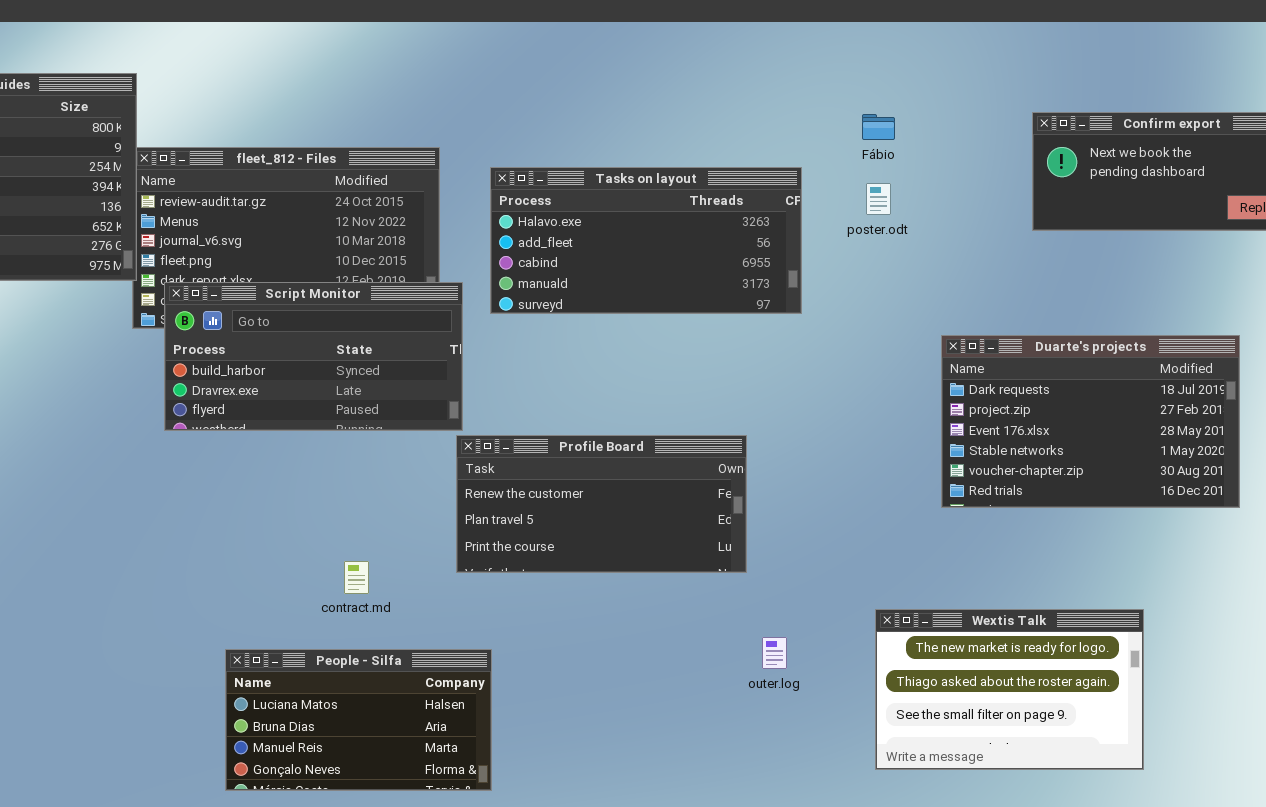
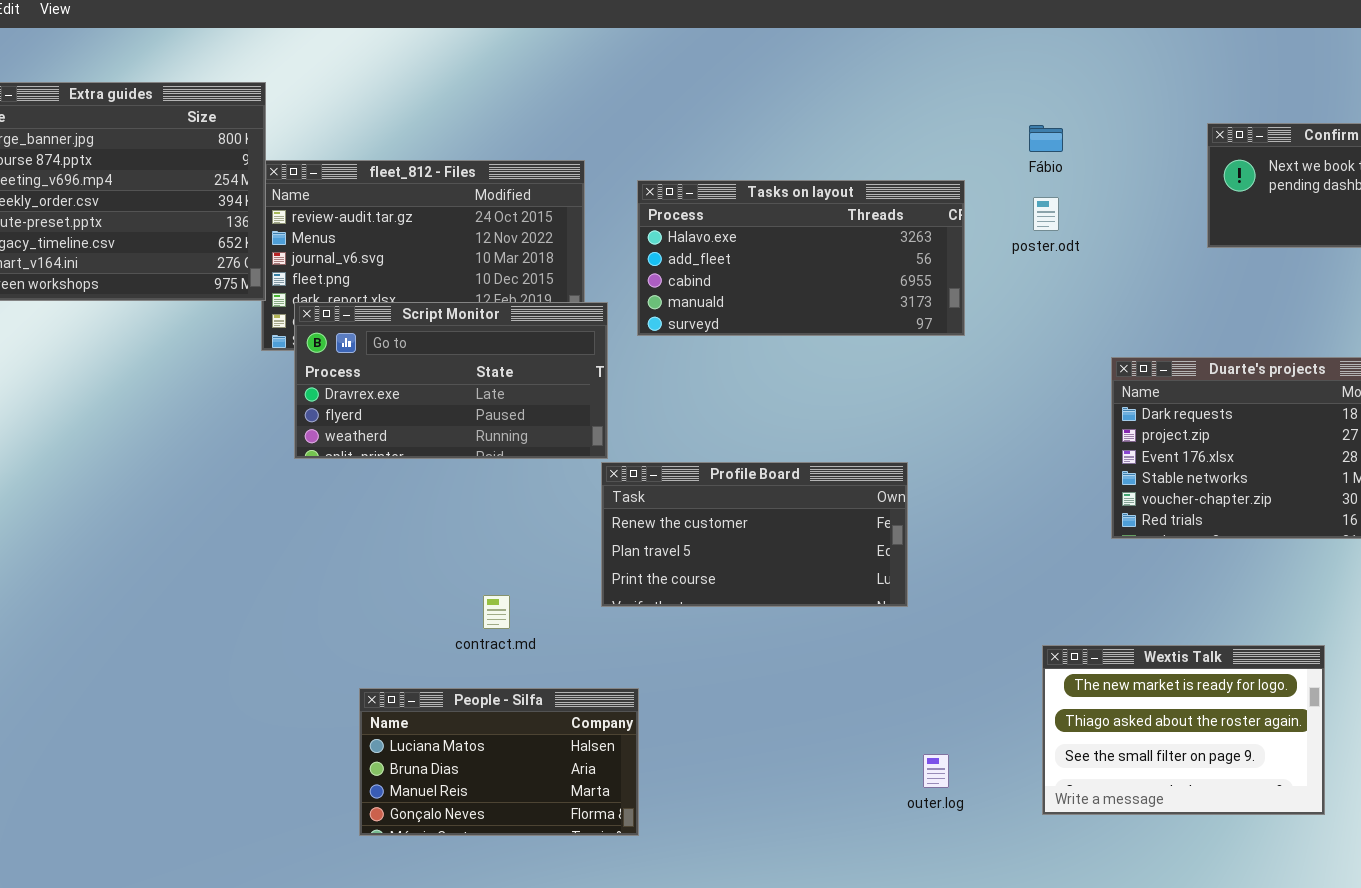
Script Monitor: [164,282,463,431] -> [294,302,608,459], scrolled down 1 row
outer.log: [762,637,787,669] -> [923,754,949,788], moved

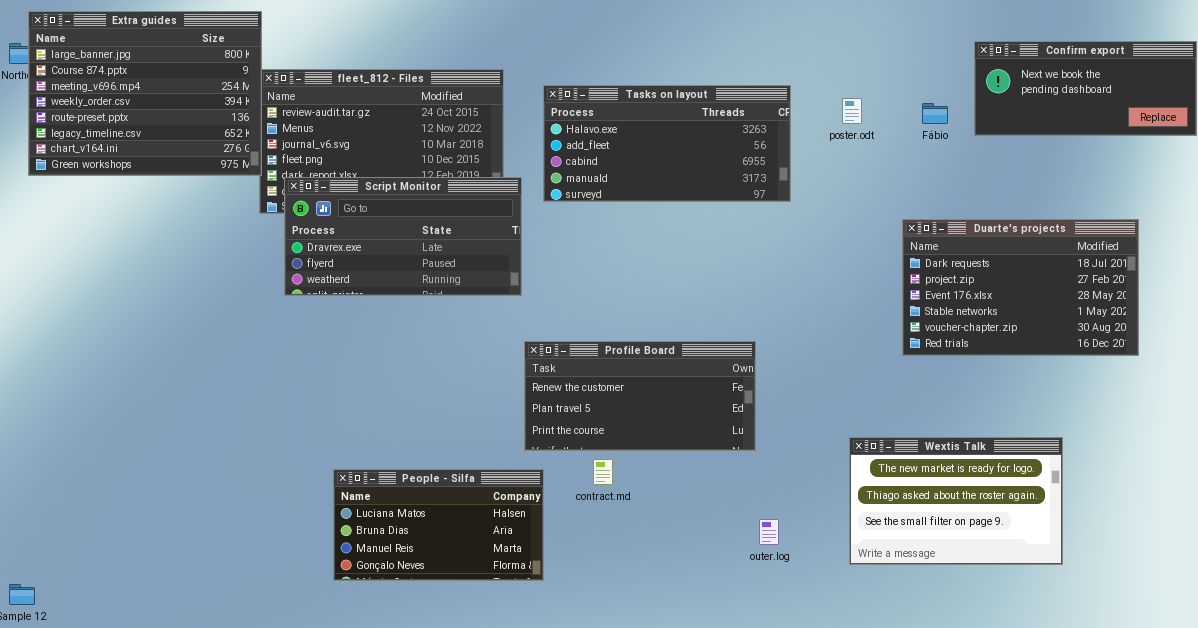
Fábio: [1029,125,1063,152] -> [922,103,948,124], moved
Profile Board: [601,462,908,607] -> [524,341,756,451], moved
contract.md: [483,595,510,629] -> [593,459,613,485], moved

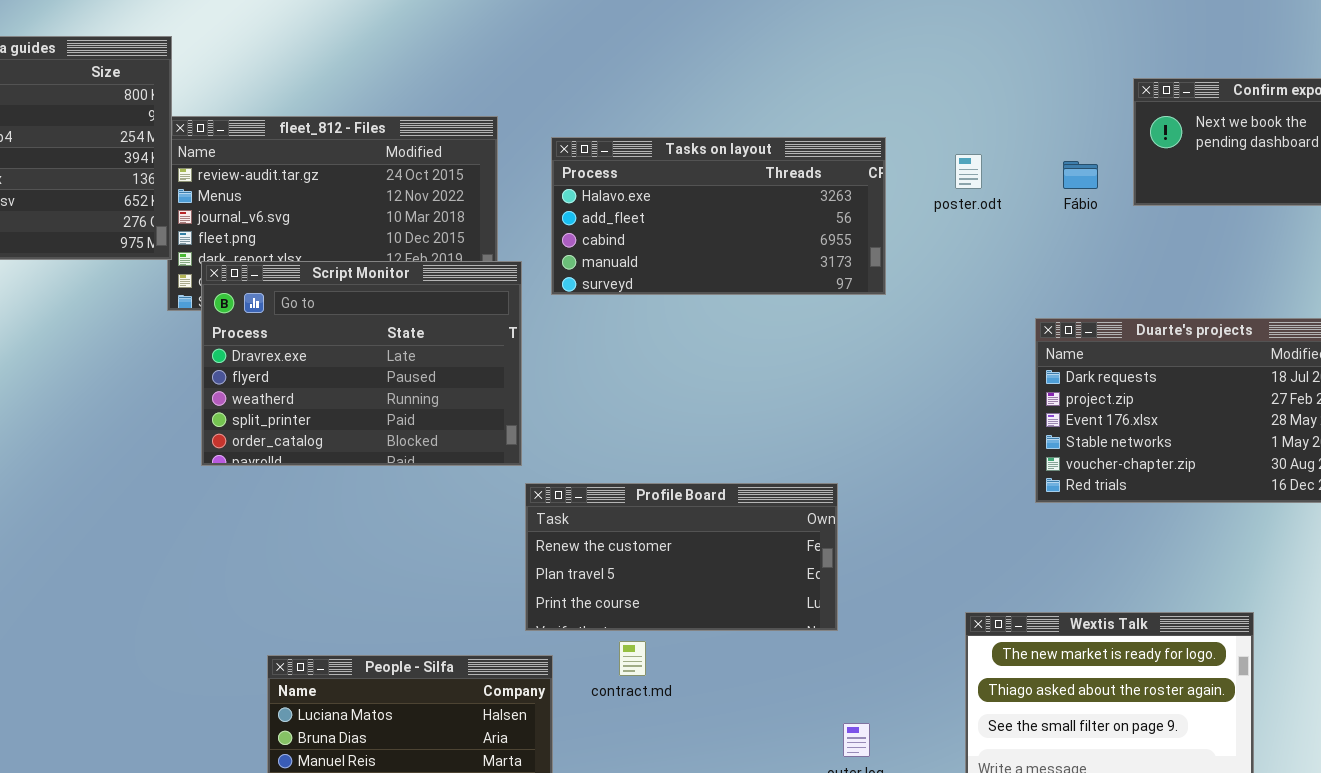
Script Monitor: [284,177,522,296] -> [201,261,522,466], resized

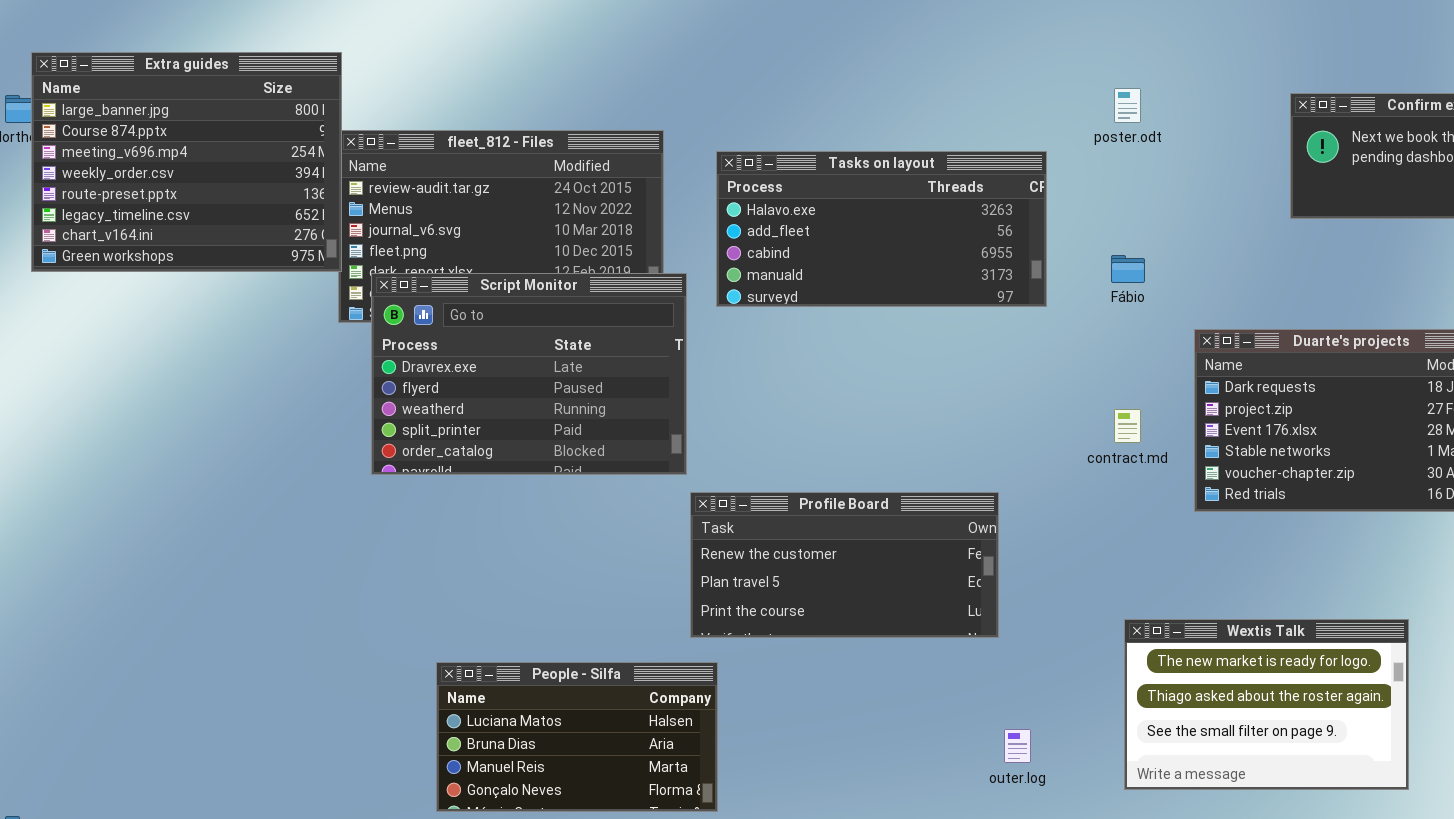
poster.odt: [955,154,982,189] -> [1114,88,1141,123], moved
Fábio: [1063,161,1098,189] -> [1111,255,1145,283], moved
contract.md: [619,641,646,676] -> [1114,409,1141,443], moved

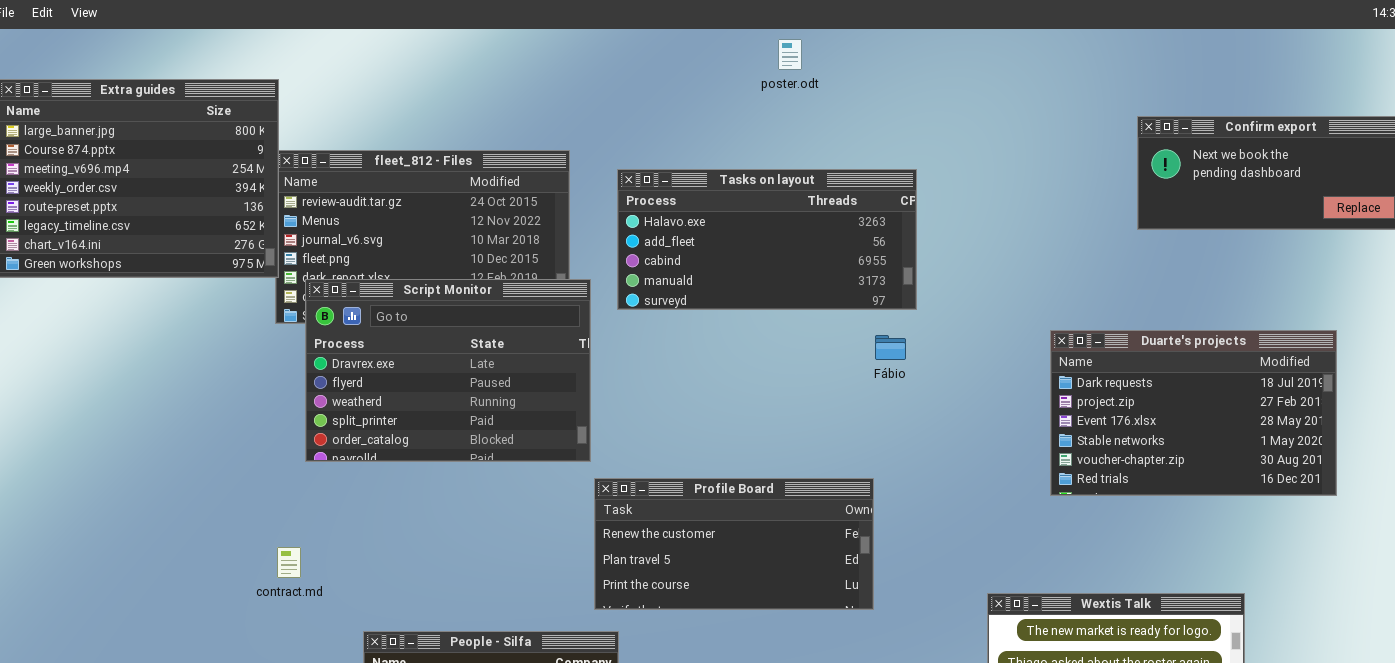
poster.odt: [1114,88,1141,123] -> [778,39,802,70], moved
Fábio: [1111,255,1145,283] -> [875,335,906,360], moved
contract.md: [1114,409,1141,443] -> [277,547,301,578], moved

